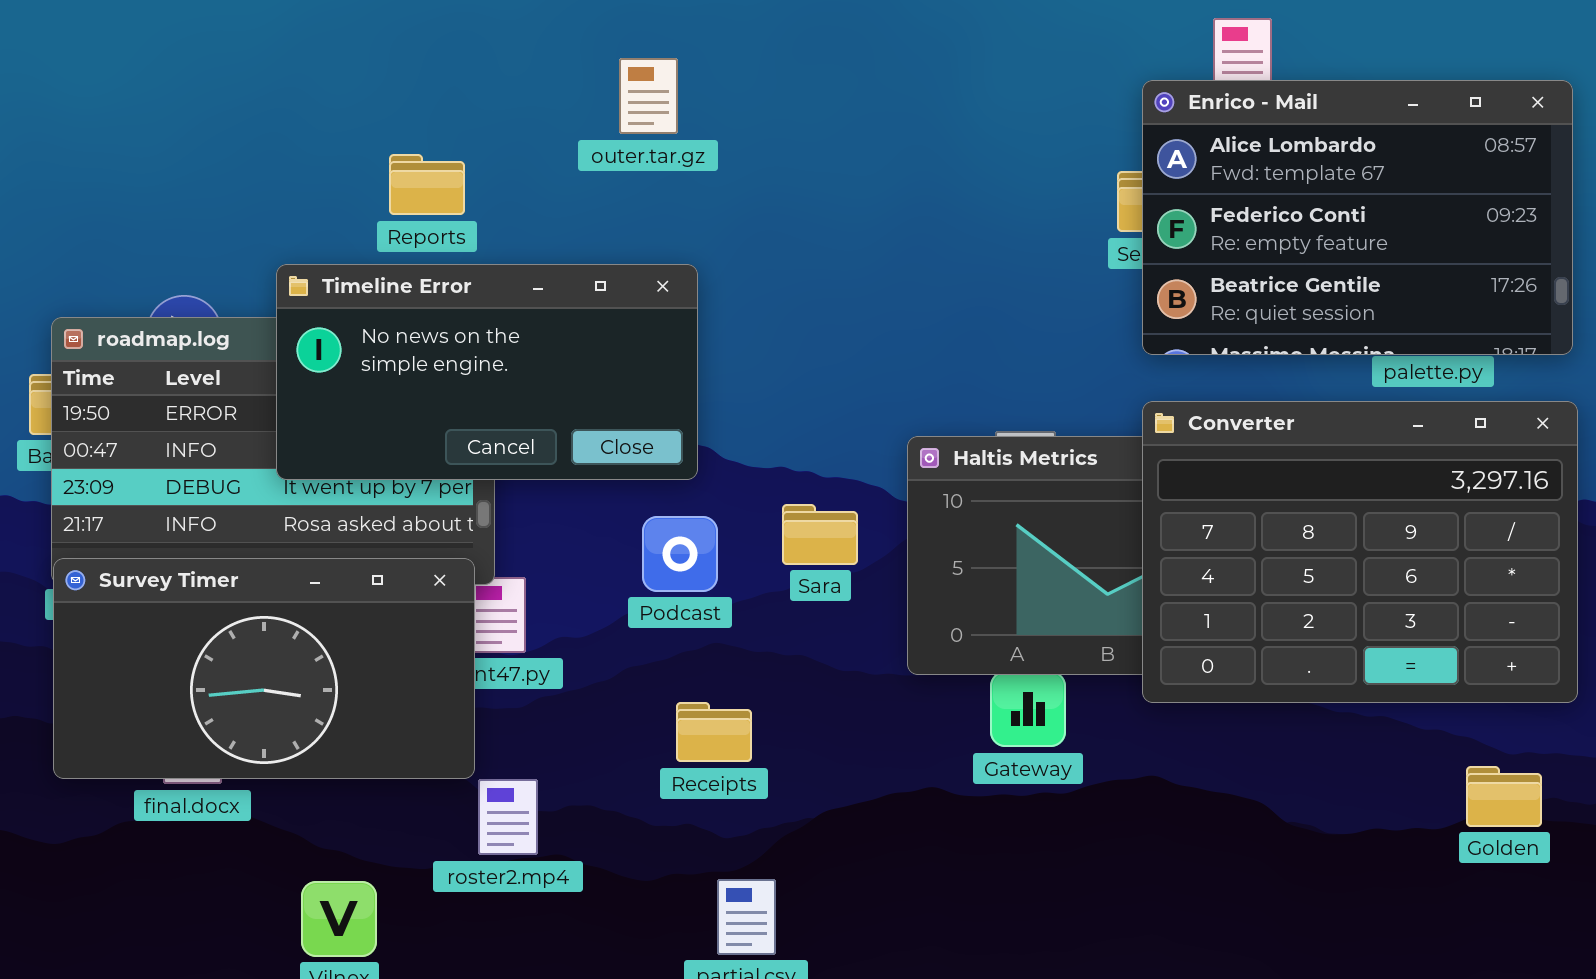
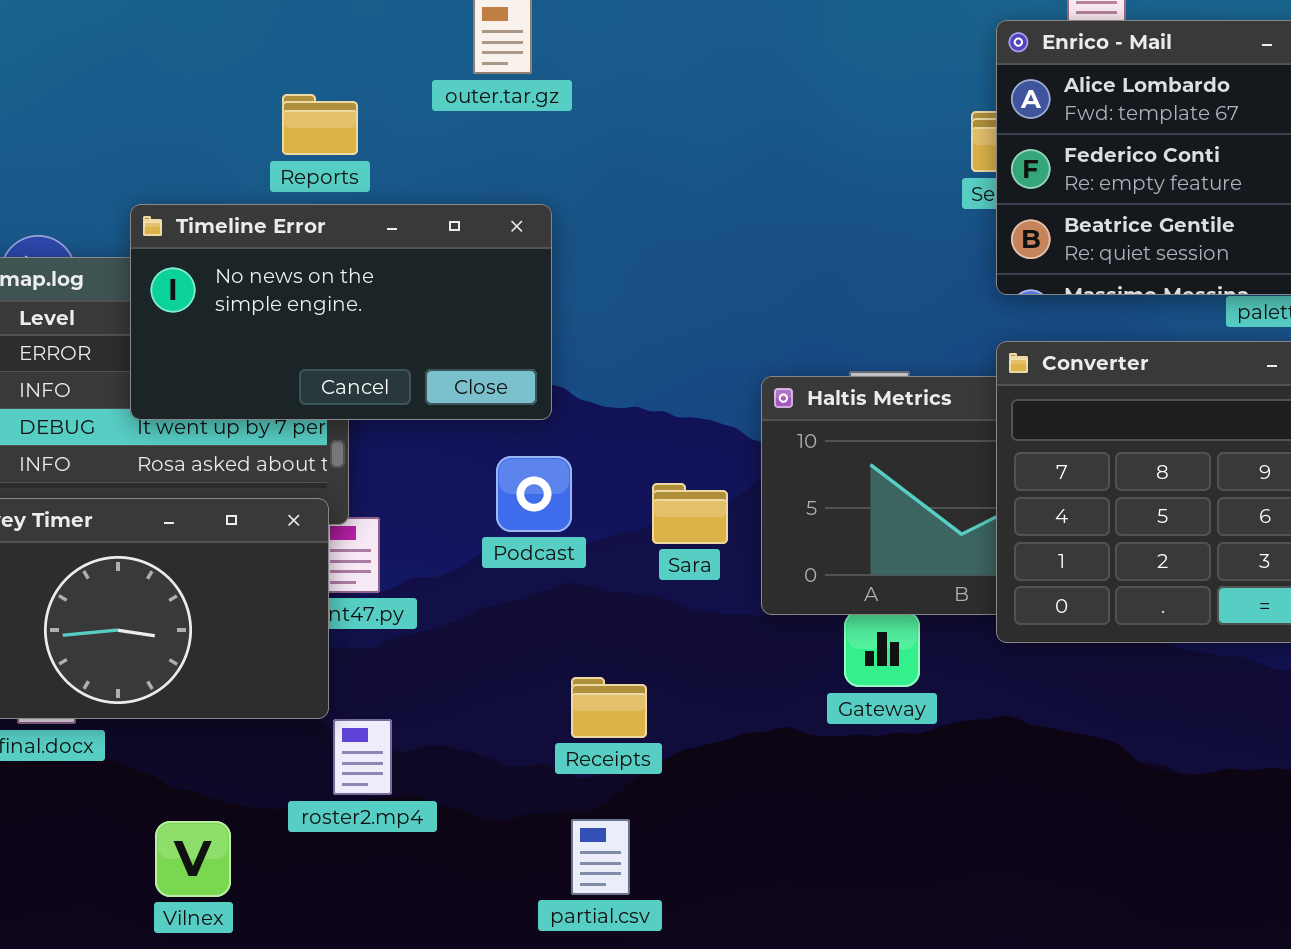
Reports: [389,154,465,215] -> [282,94,358,155], moved
Sara: [782,504,858,565] -> [652,483,728,544], moved
Receipts: [676,702,752,762] -> [571,677,647,738], moved

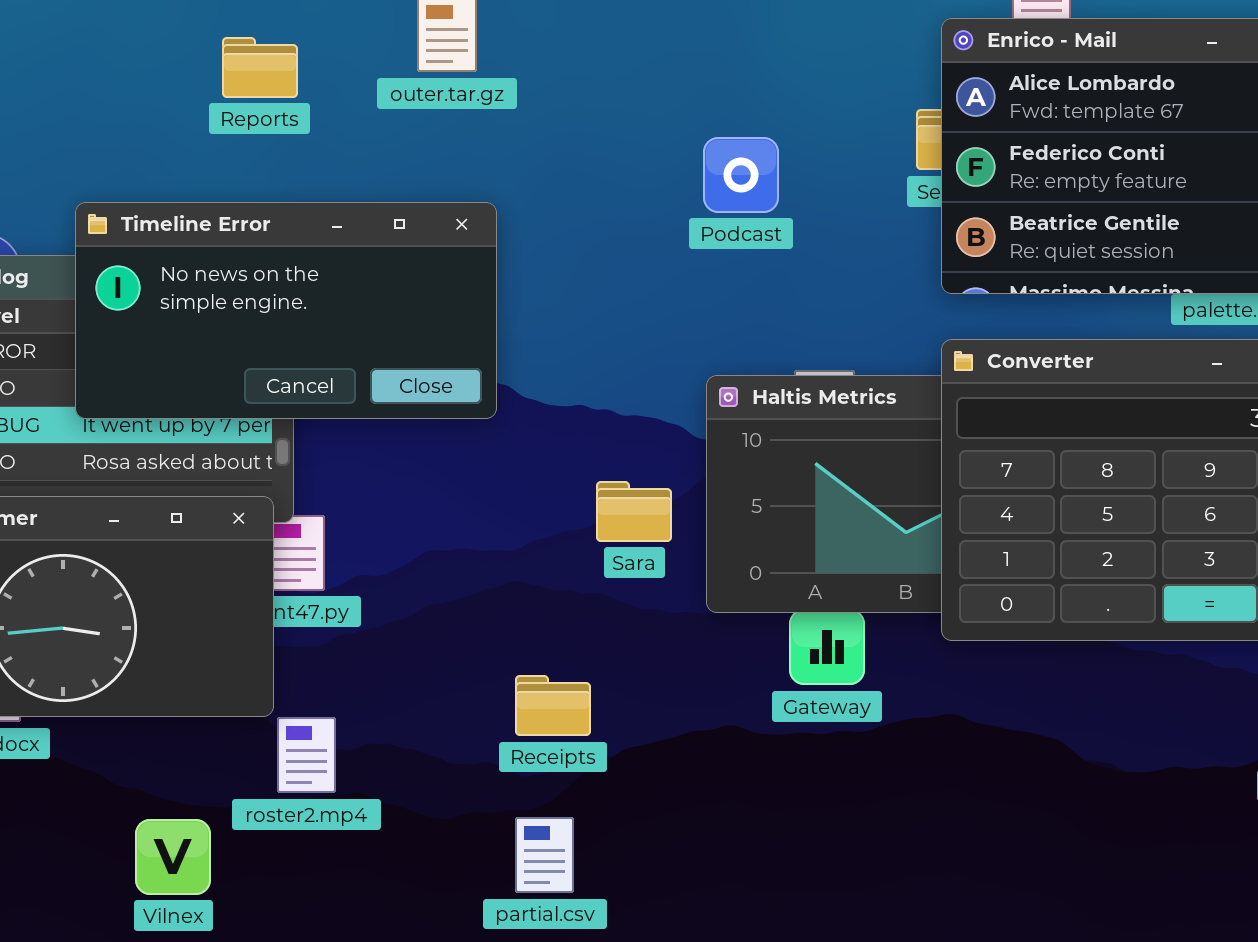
Reports: [282,94,358,155] -> [222,37,298,98], moved
Podcast: [496,456,572,532] -> [703,137,779,213], moved
Vilnex: [155,821,231,897] -> [135,819,211,895], moved

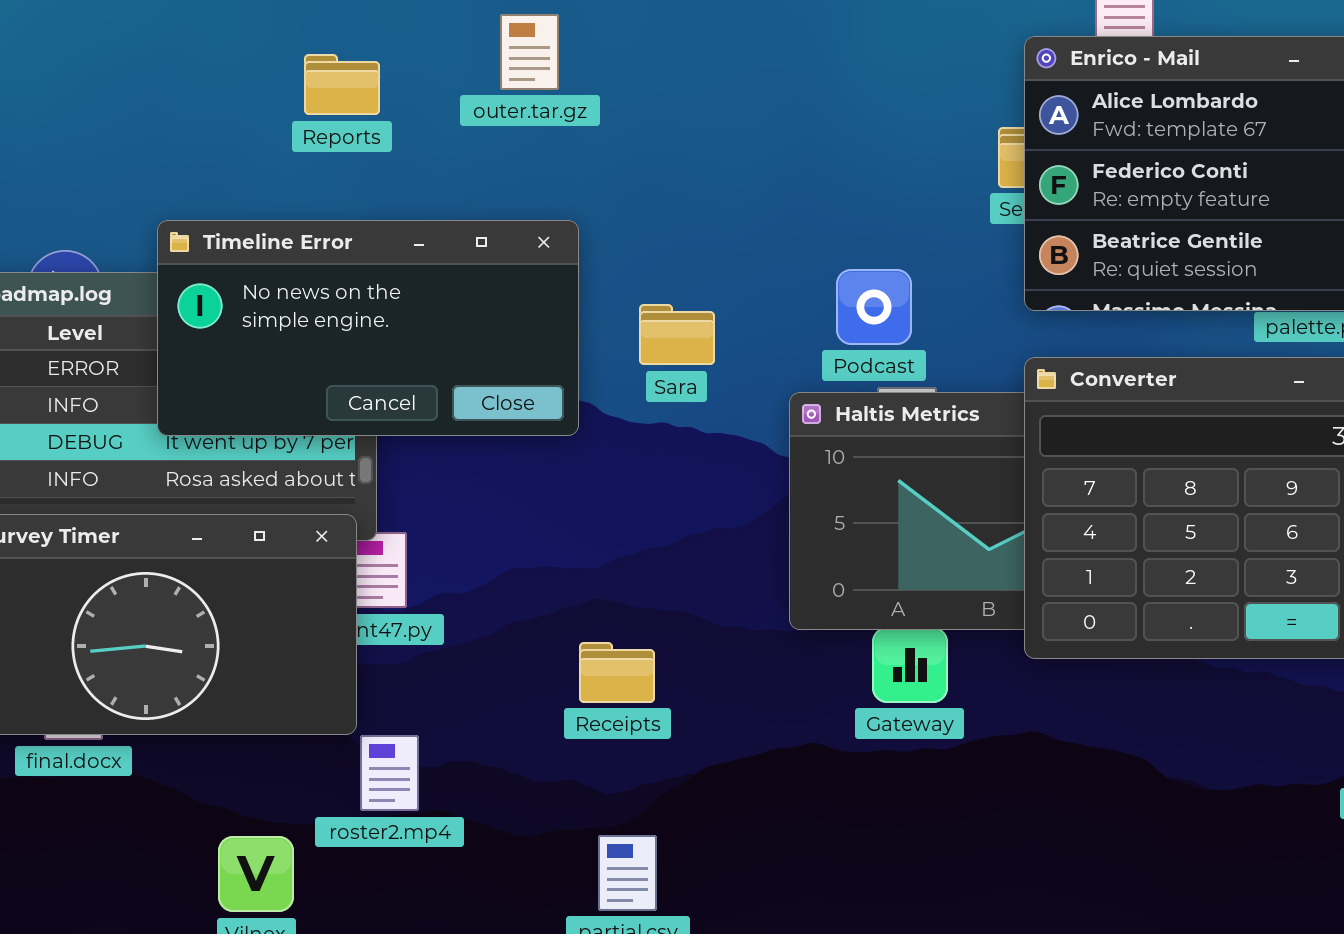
Podcast: [703,137,779,213] -> [836,269,912,345], moved
Sara: [596,481,672,542] -> [639,304,715,365], moved
Receipts: [515,675,591,736] -> [579,642,655,703], moved

